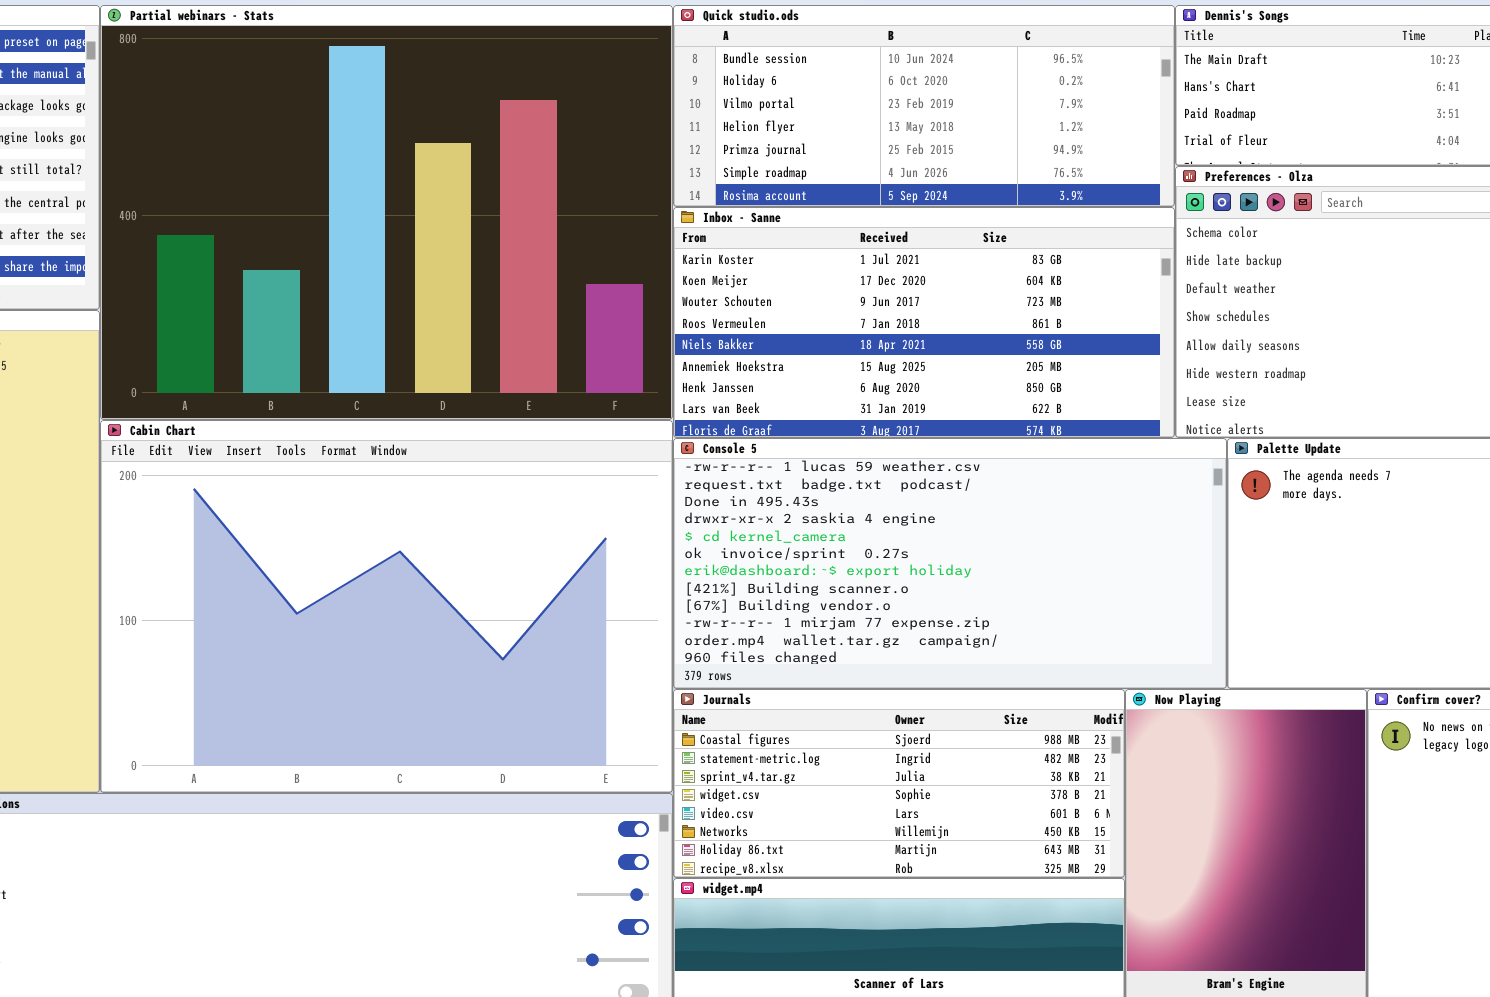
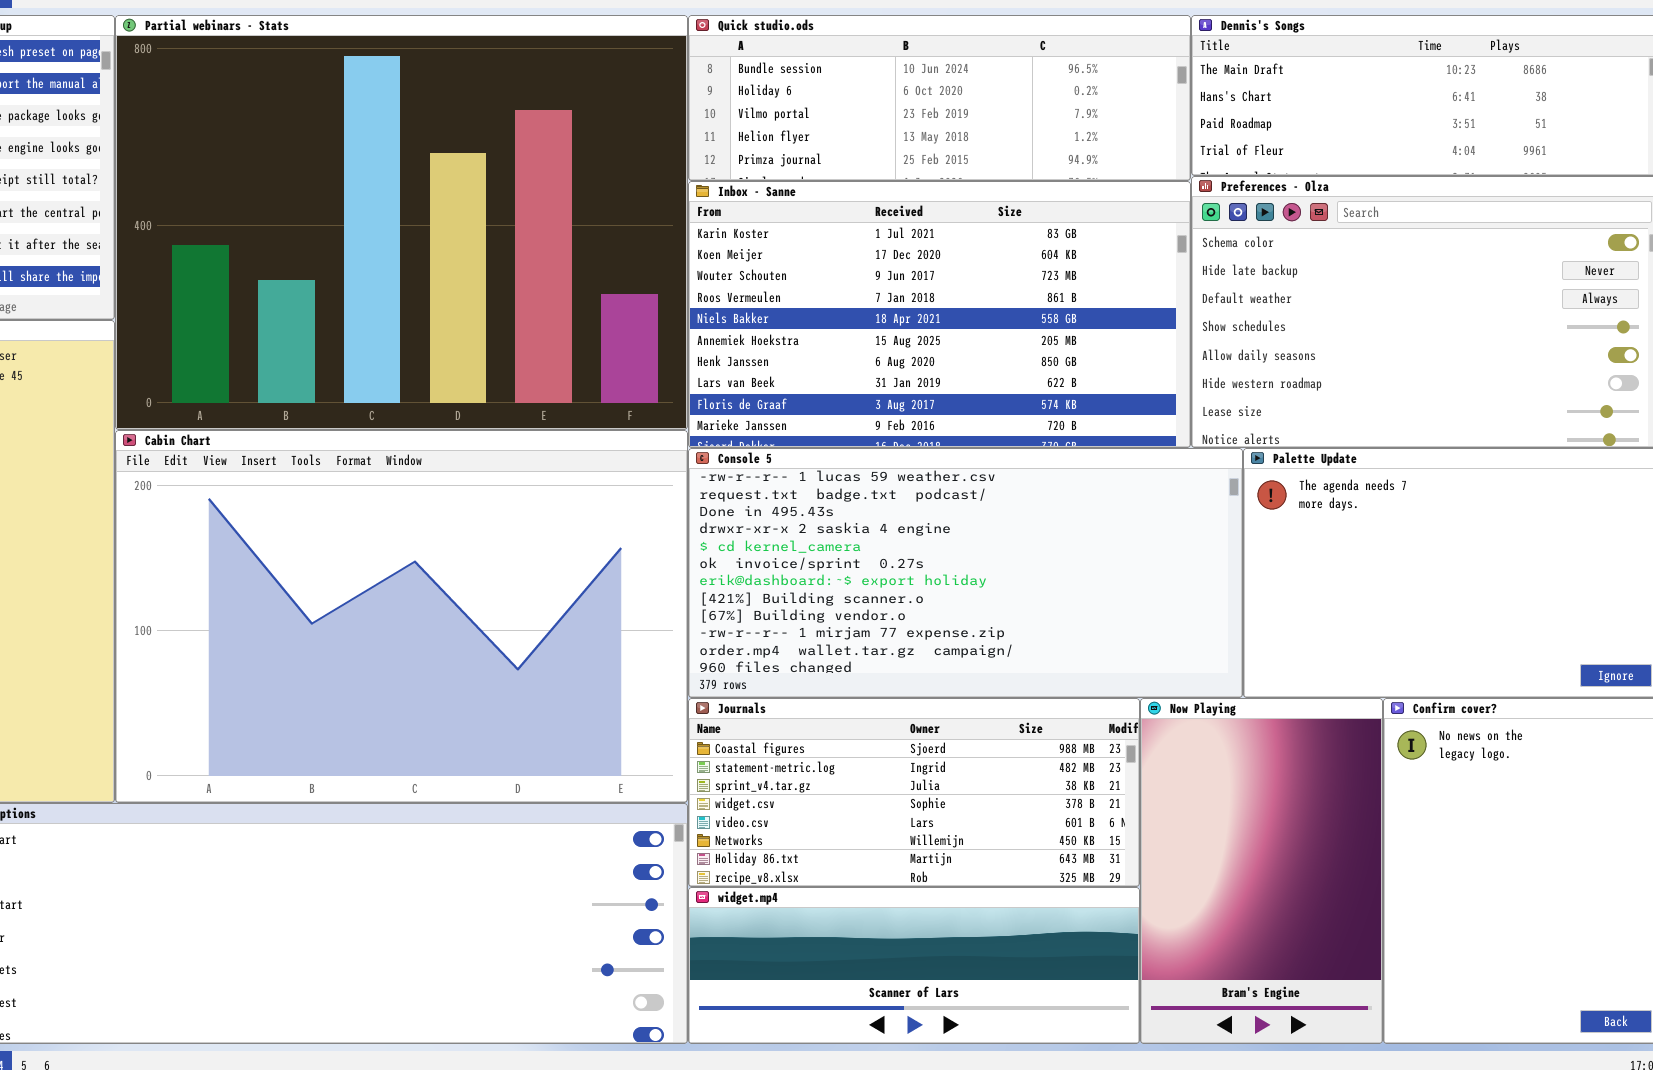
Quick studio.ods: [673,5,1175,207] -> [688,15,1191,181], resized
Inbox - Sanne: [673,207,1175,438] -> [688,181,1191,448], resized

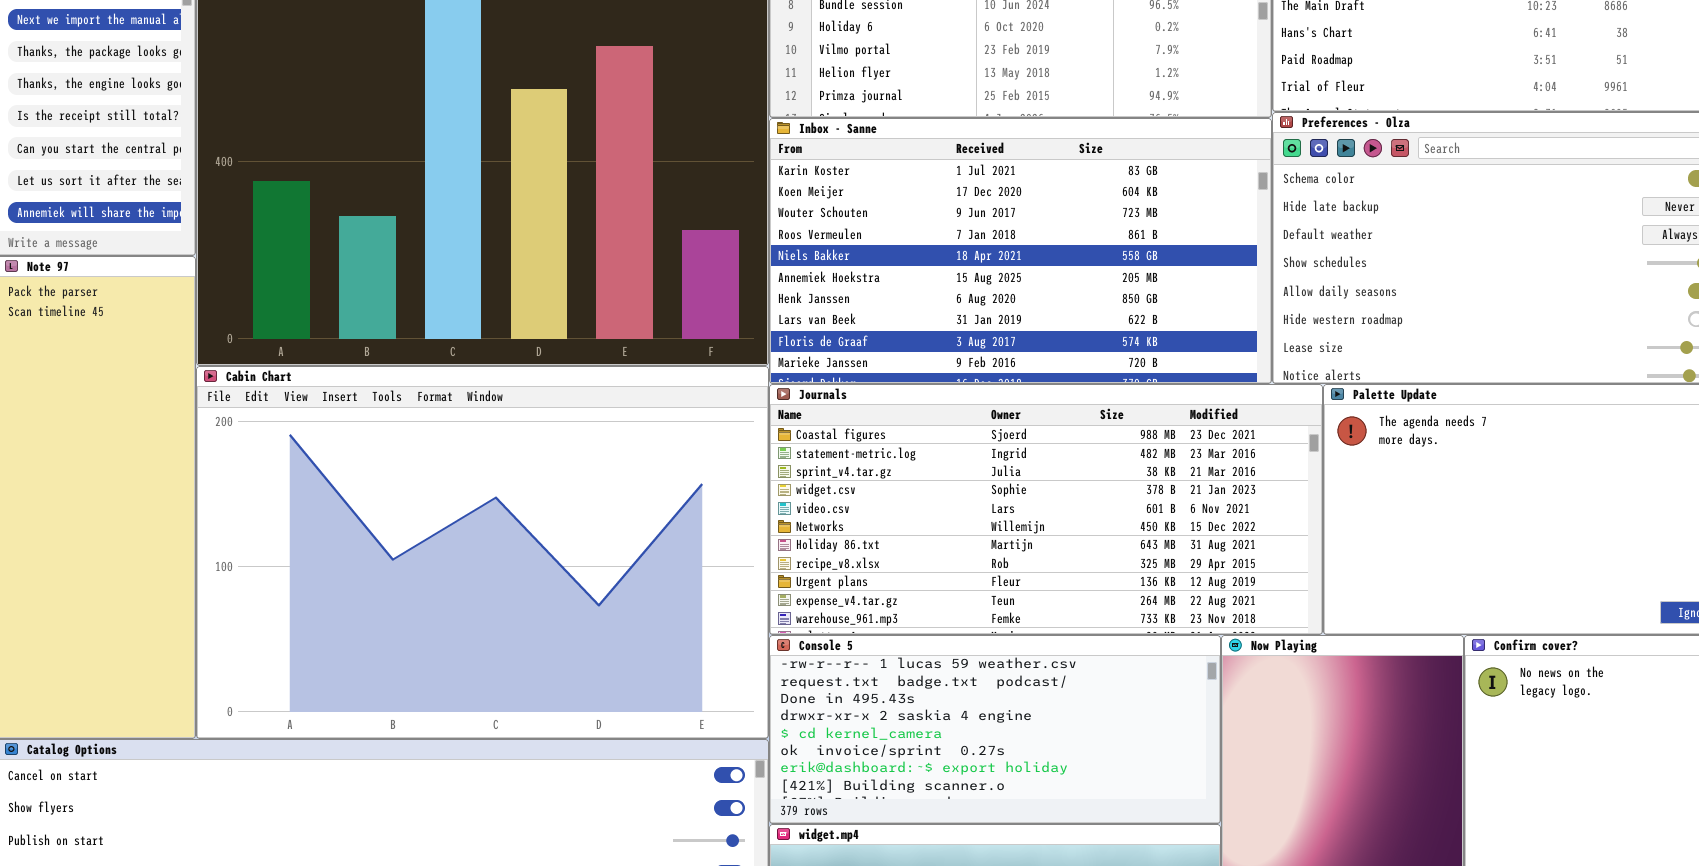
Console 5: [688,448,1243,698] -> [769,635,1221,824], moved, resized
Journals: [688,698,1140,887] -> [769,384,1323,635], moved, resized

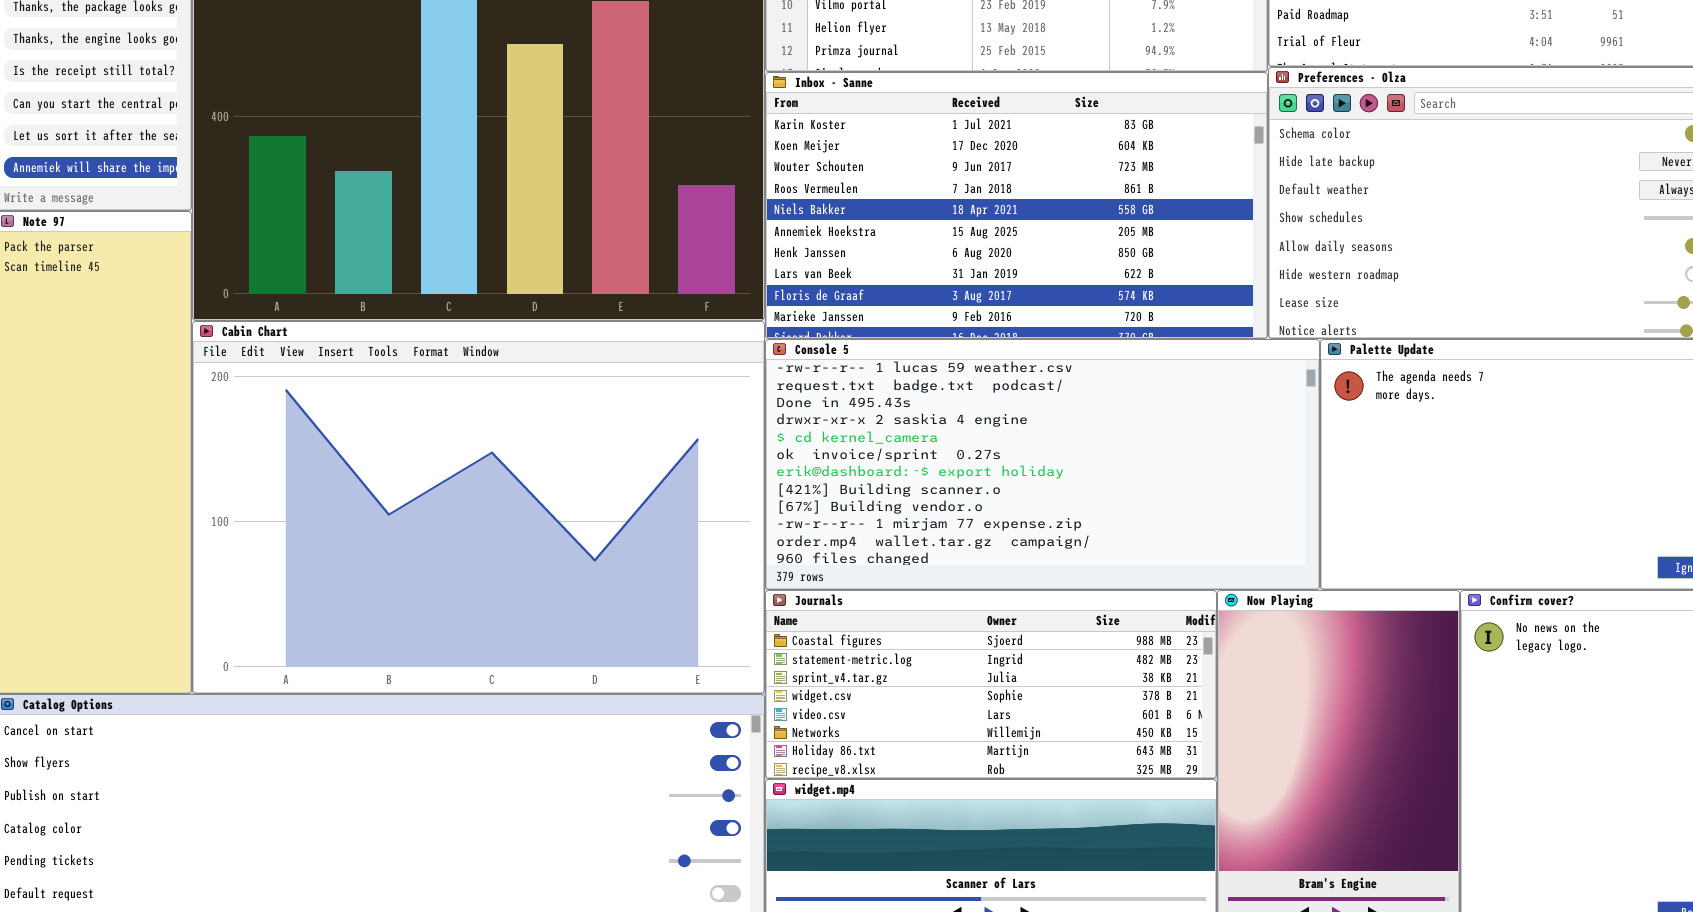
Journals: [769,384,1323,635] -> [765,590,1217,779], moved, resized
Console 5: [769,635,1221,824] -> [765,339,1320,590], moved, resized

